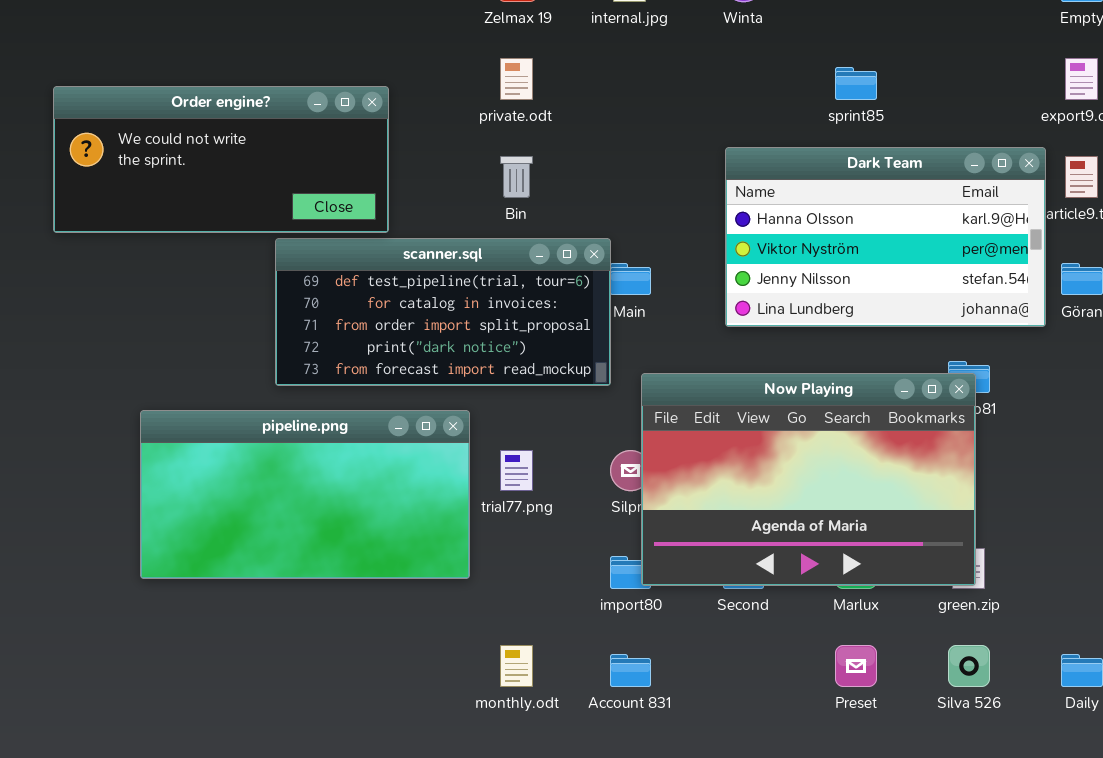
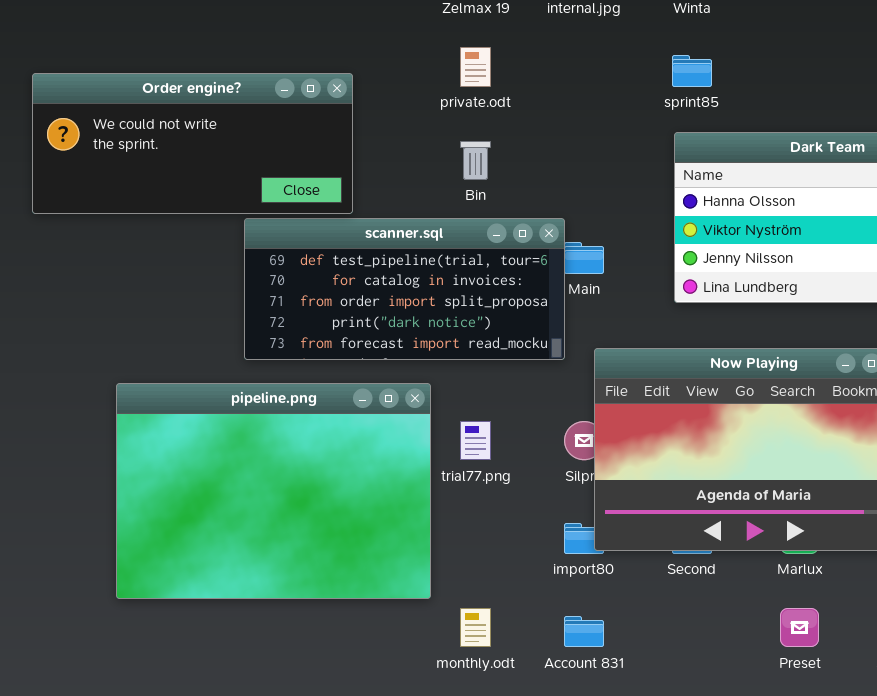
sprint85: [835,67,877,100] -> [672,55,712,87], moved
pipeline.png: [140,410,470,579] -> [116,383,431,599], resized

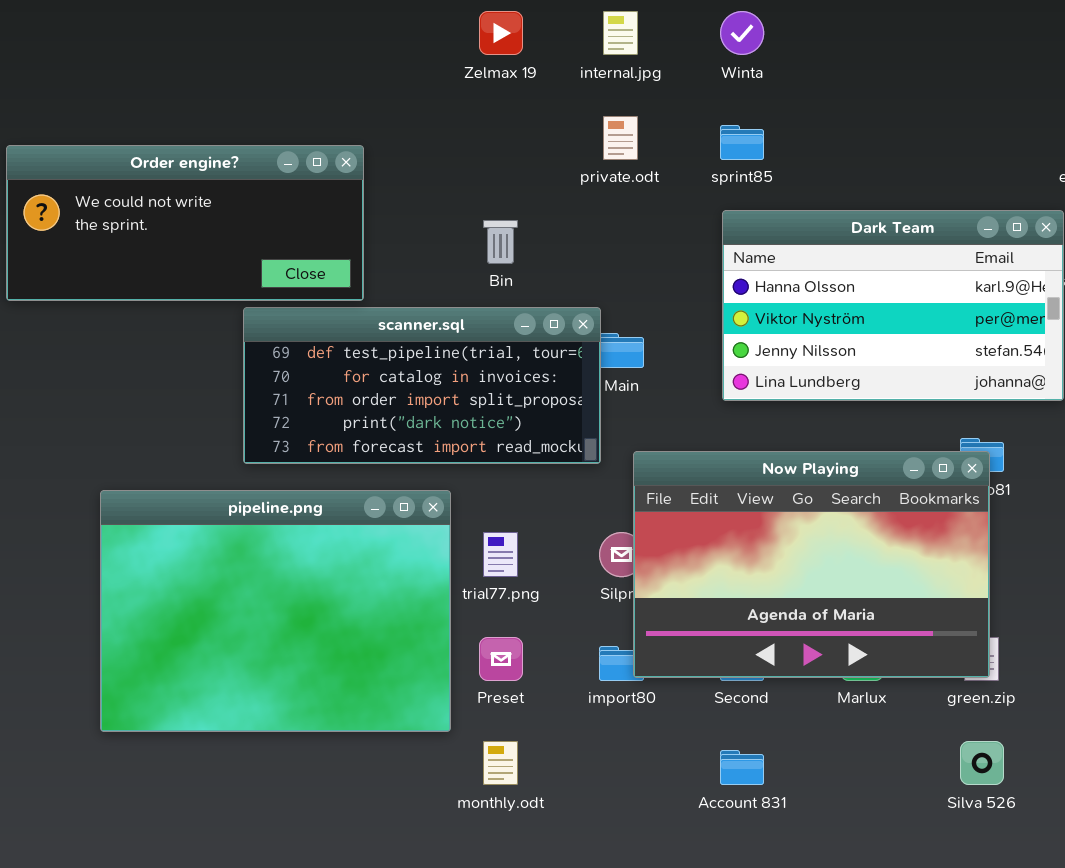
private.odt: [460,47,491,87] -> [603,116,638,160], moved
Preset: [780,608,819,647] -> [479,637,523,681], moved
Account 831: [564,616,604,647] -> [720,750,764,785], moved

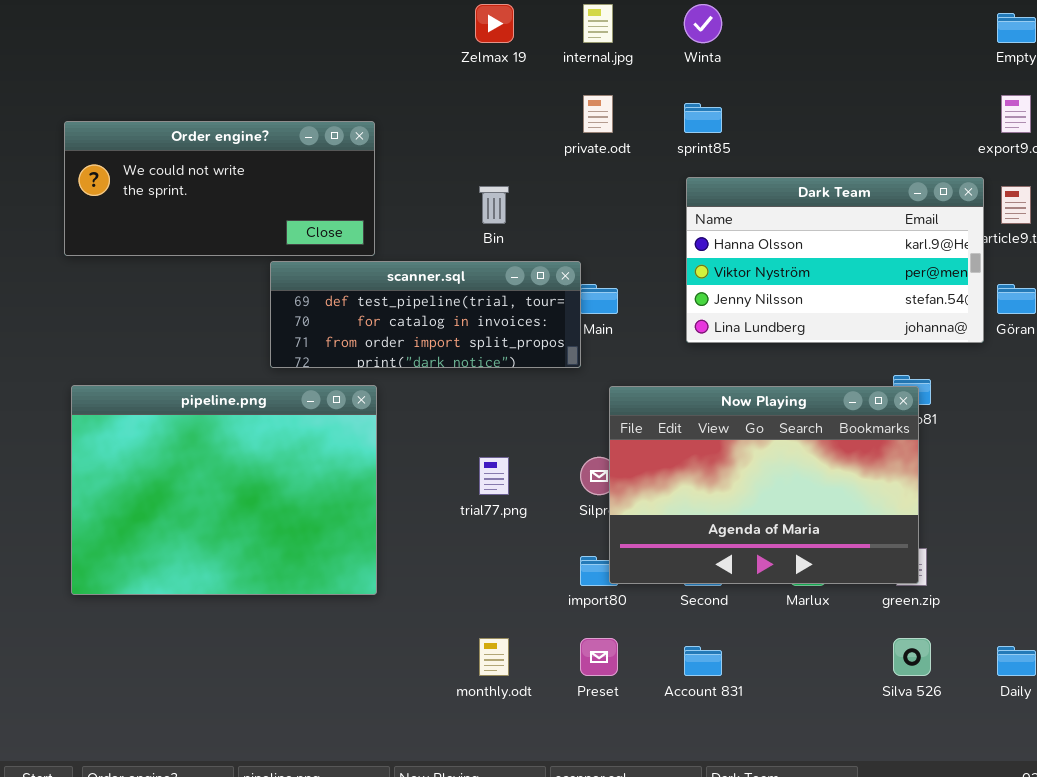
scanner.sql: [243,307,601,464] -> [270,261,581,368], resized
pipeline.png: [100,490,451,732] -> [71,385,377,595], moved
Preset: [479,637,523,681] -> [580,638,618,676], moved

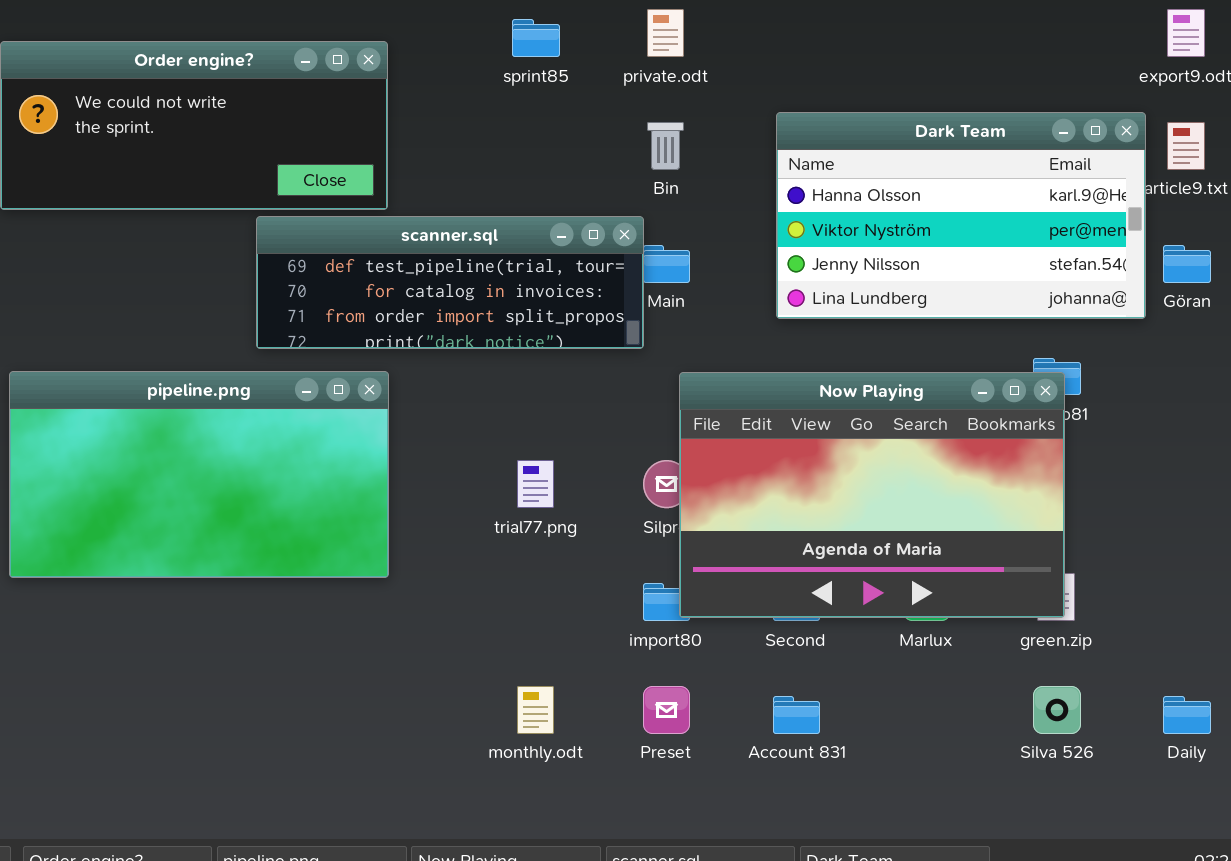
sprint85: [684,103,722,133] -> [512,19,560,57], moved
Bin: [479,186,509,224] -> [647,122,684,170], moved
pipeline.png: [71,385,377,595] -> [9,371,389,578], resized

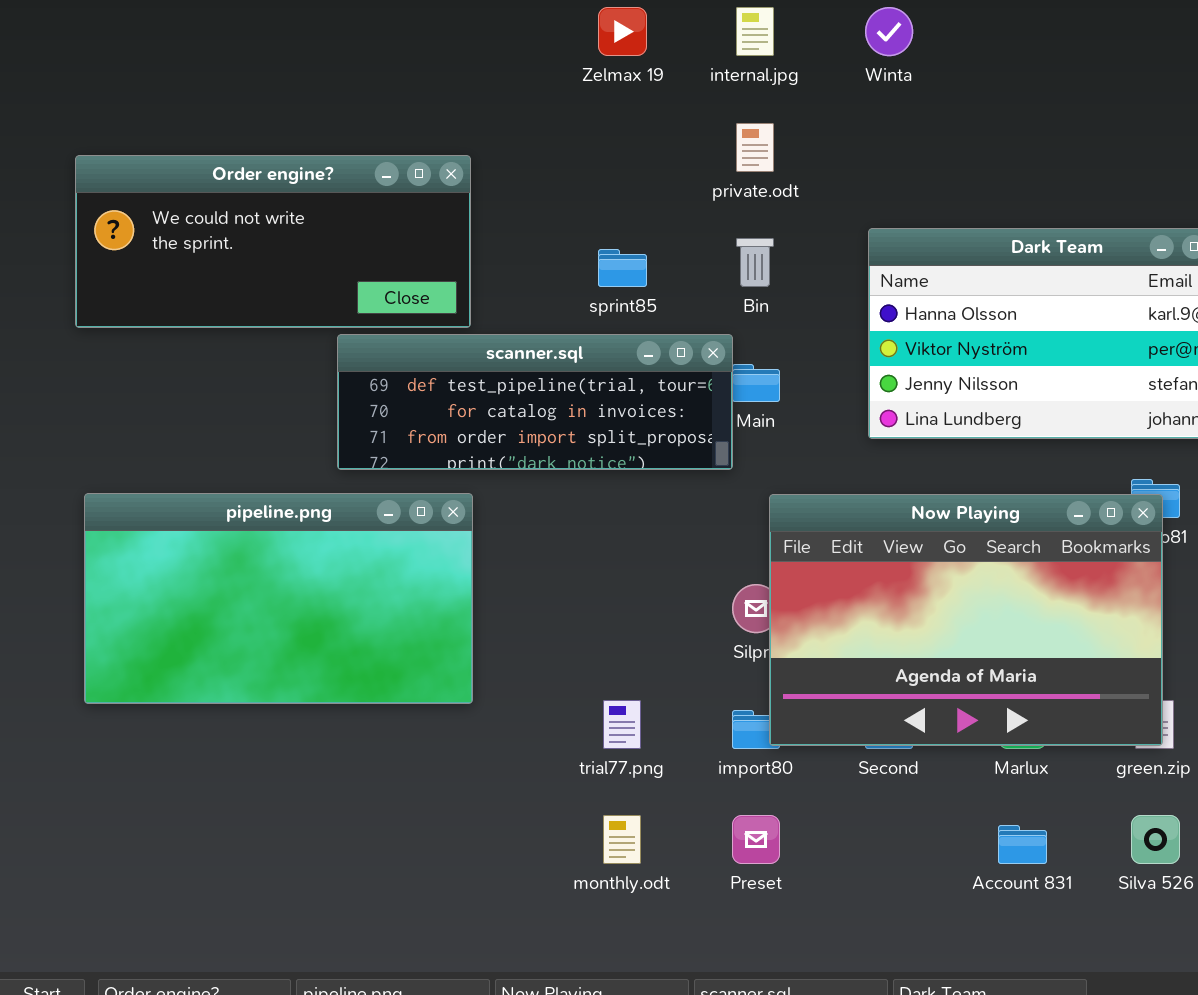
sprint85: [512,19,560,57] -> [598,249,647,287], moved
trial77.png: [517,460,554,508] -> [603,700,641,749], moved
Account 831: [773,696,820,734] -> [998,825,1047,864], moved

